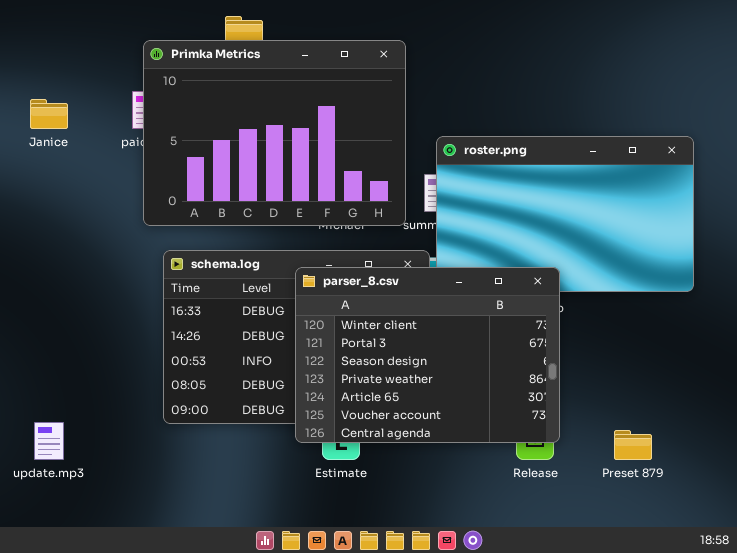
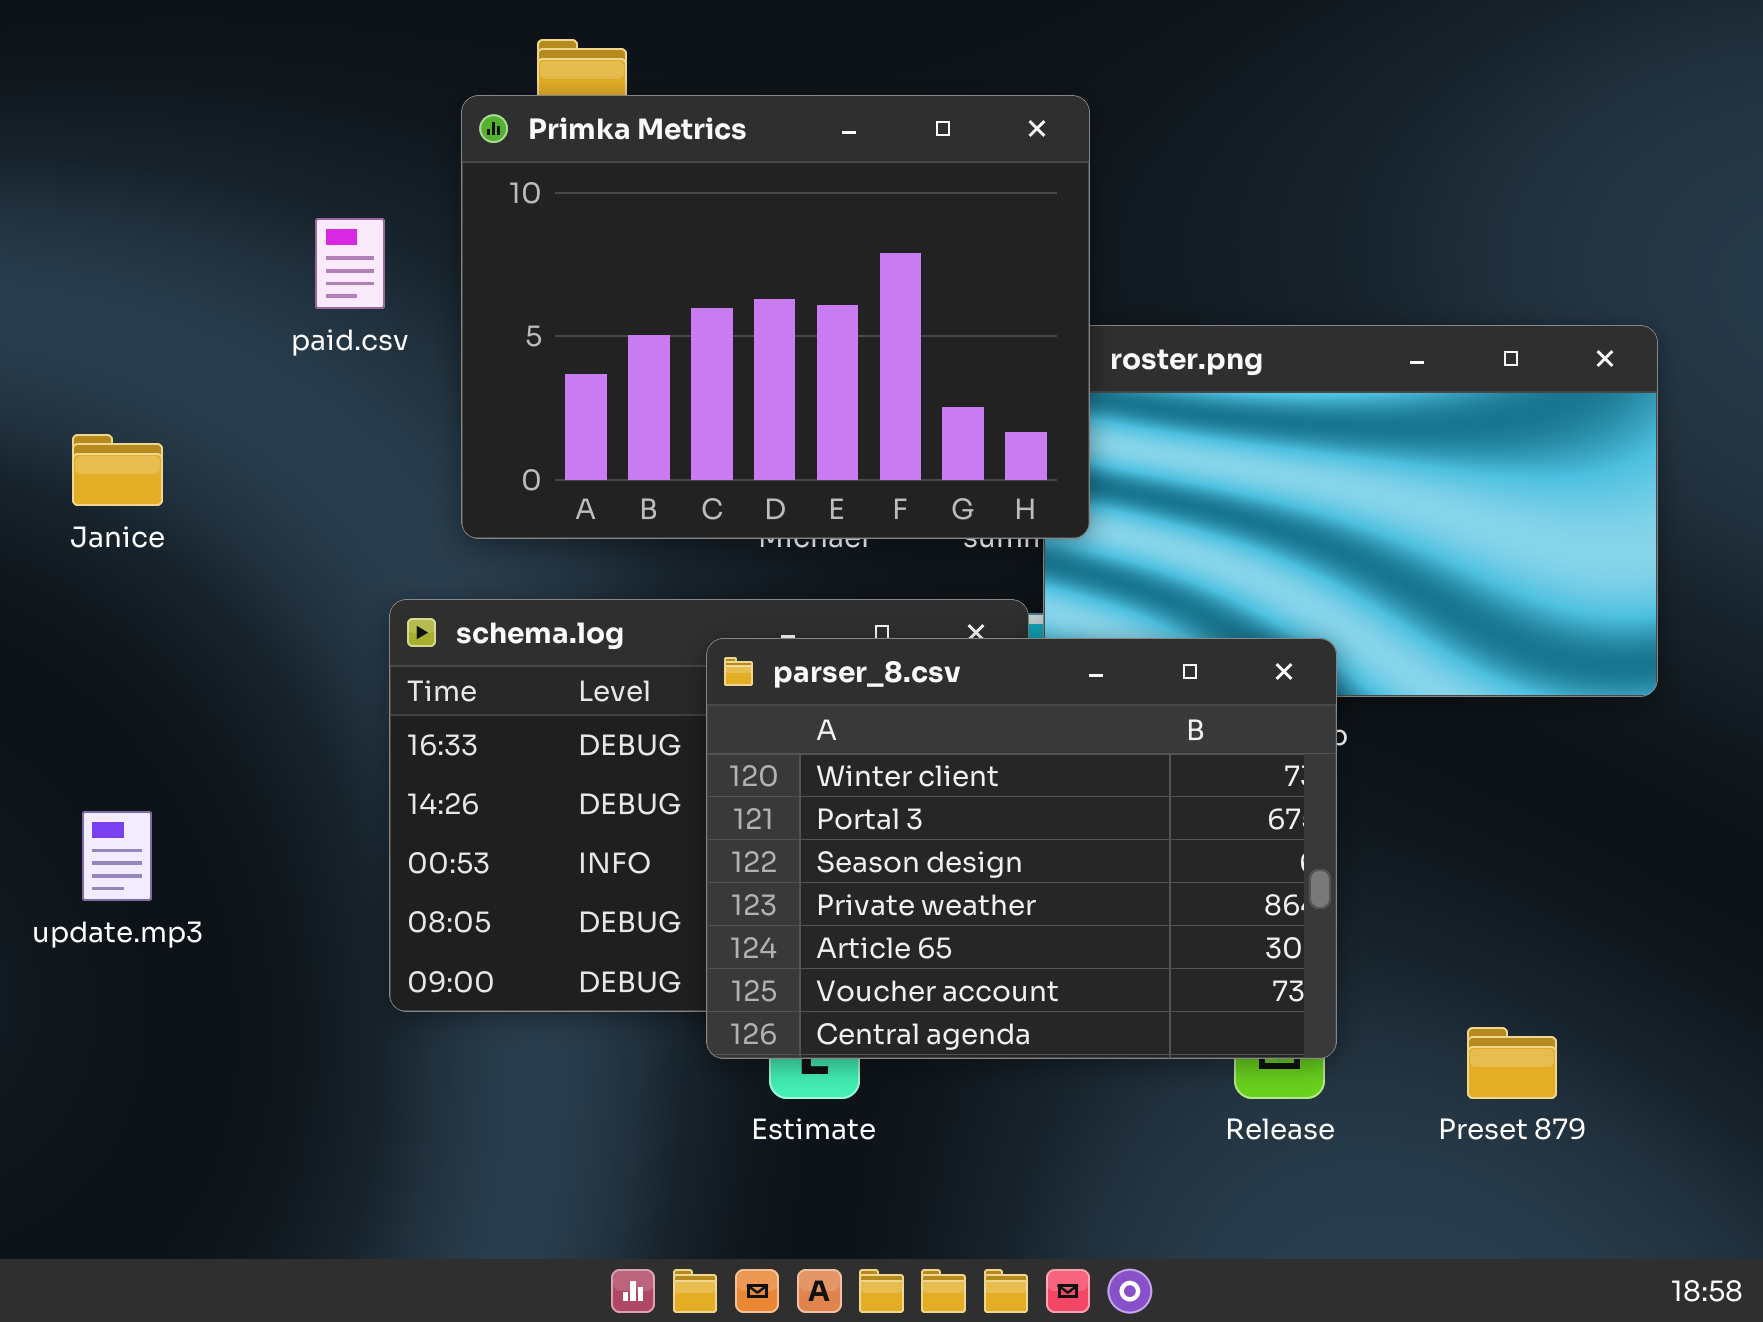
Primka Metrics: [143,40,406,226] -> [461,95,1090,539], moved
Janice: [30,99,68,129] -> [72,434,163,506], moved
update.mp3: [34,422,64,460] -> [82,811,152,901], moved

